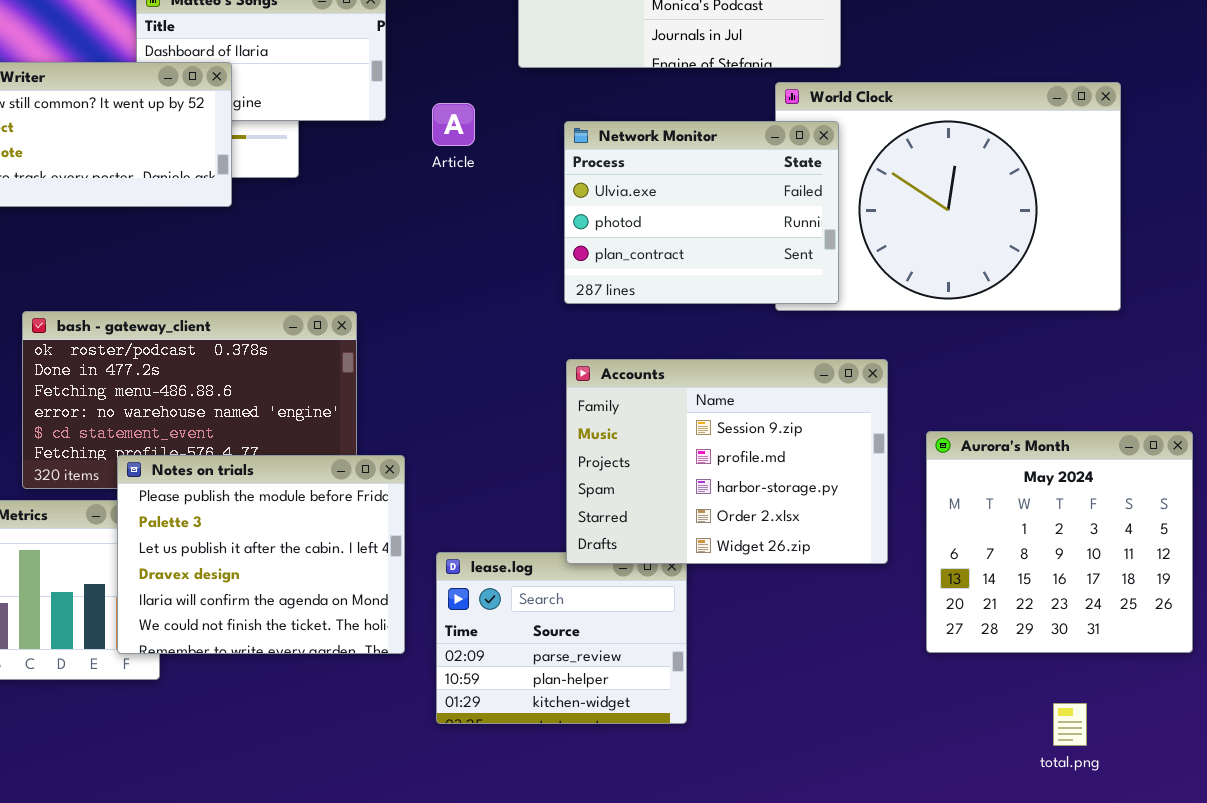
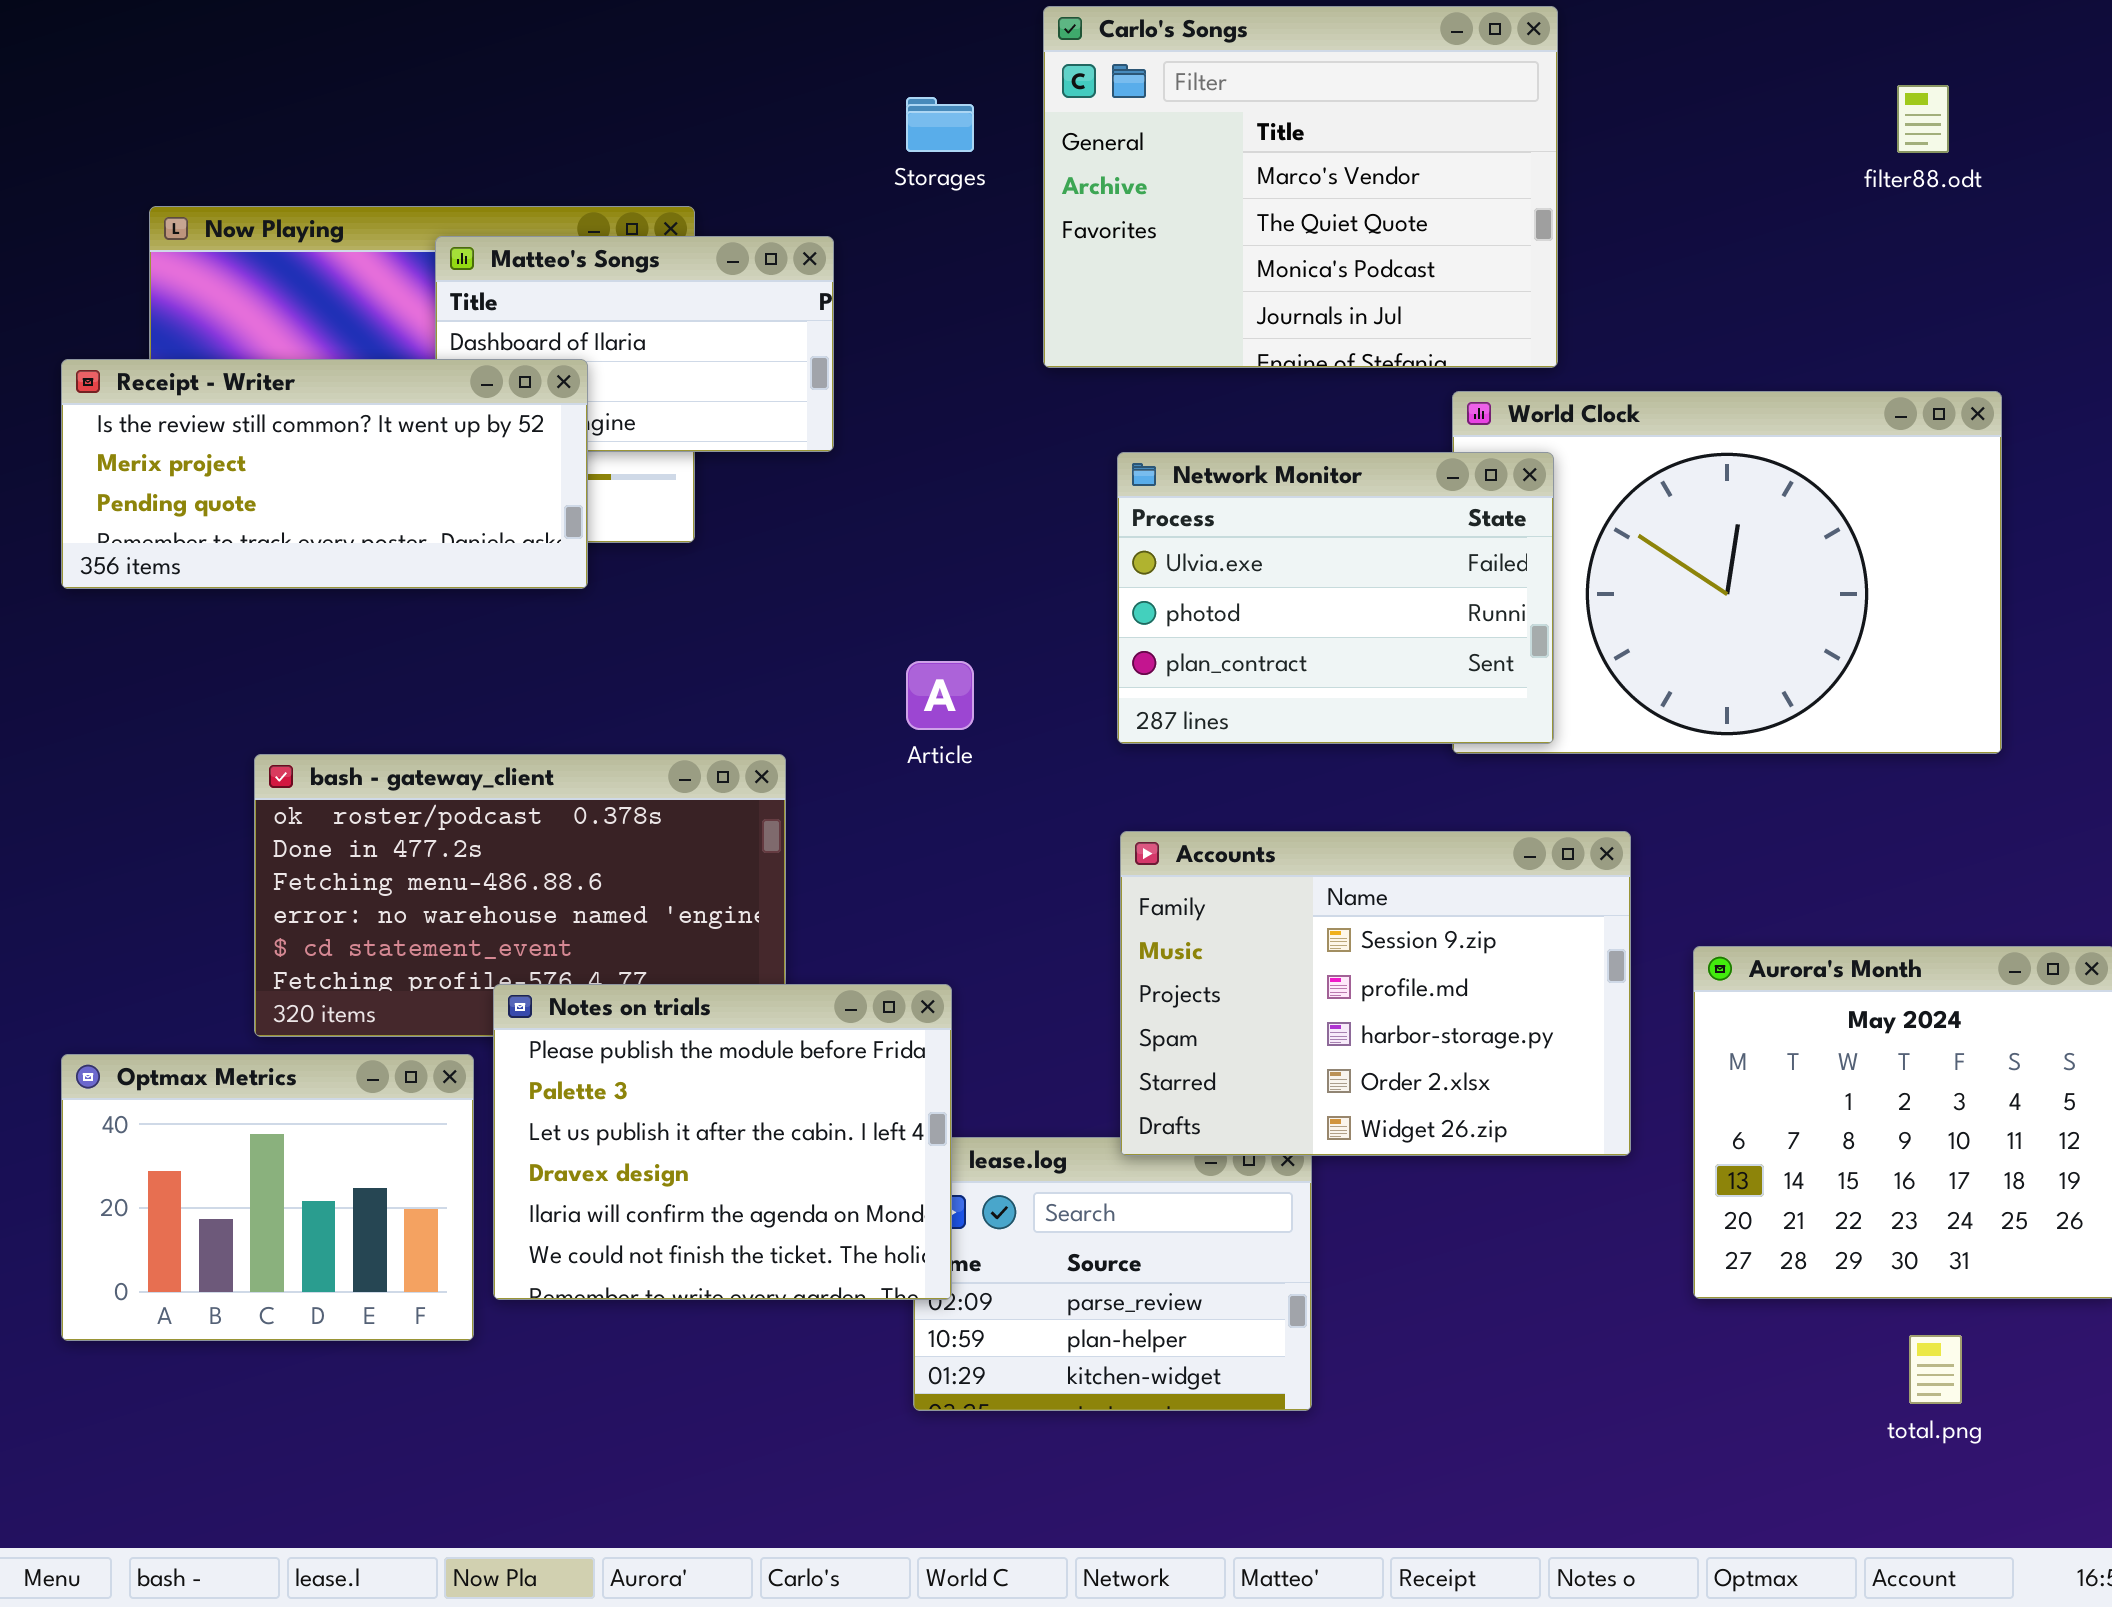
Article: [432,103,475,146] -> [906,661,974,730], moved
Notes on trials: [117,455,405,654] -> [493,984,952,1300], moved
total.png: [1053,703,1087,746] -> [1909,1335,1962,1404], moved

